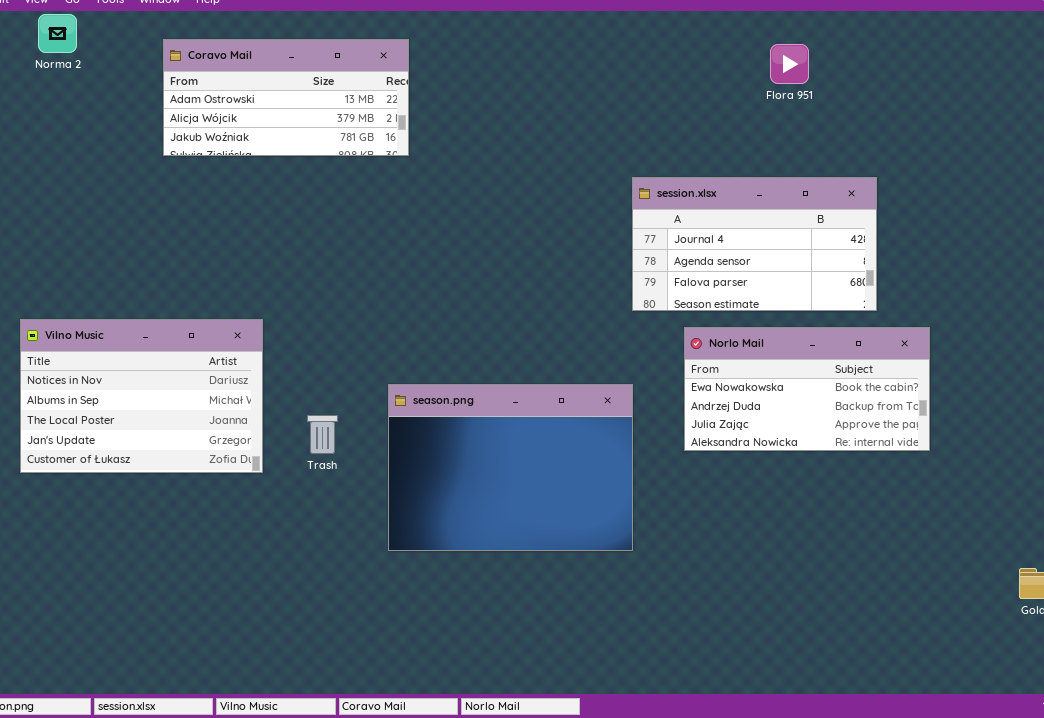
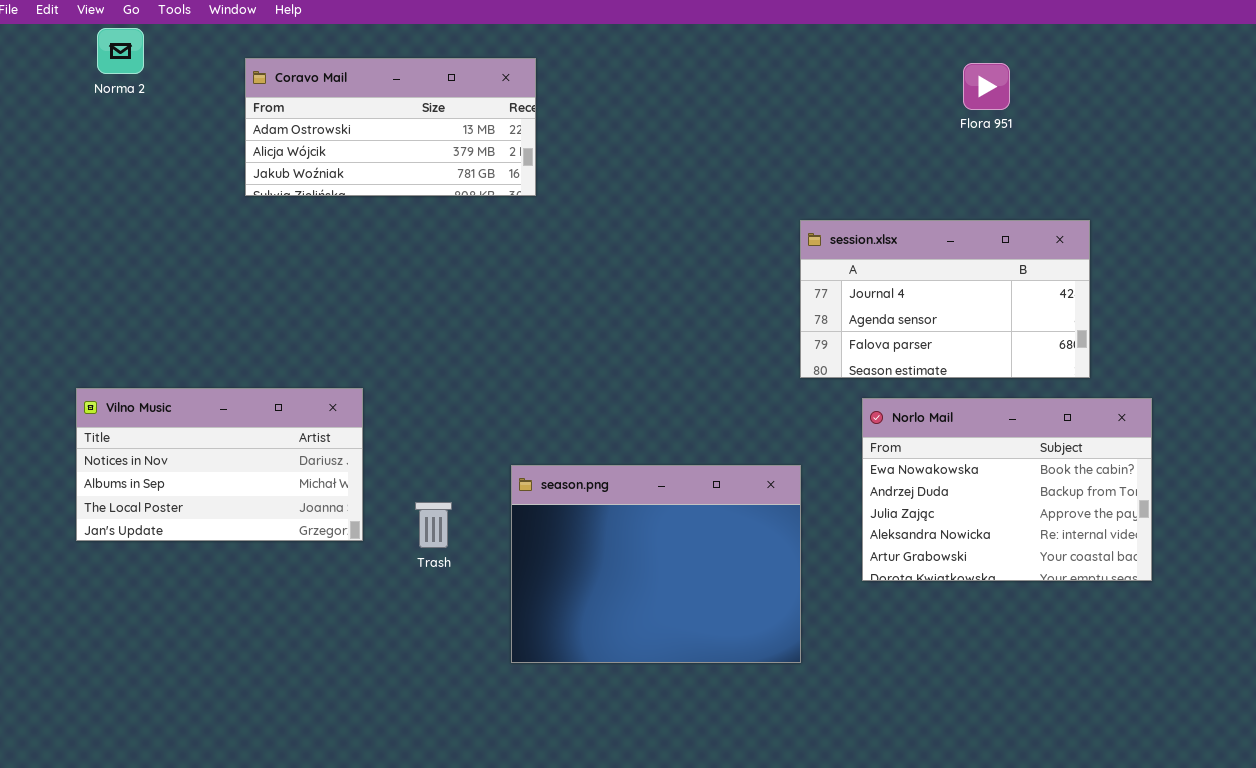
Vilno Music: [20,319,263,473] -> [76,388,363,541], resized
Norlo Mail: [684,327,930,451] -> [862,398,1152,581], resized

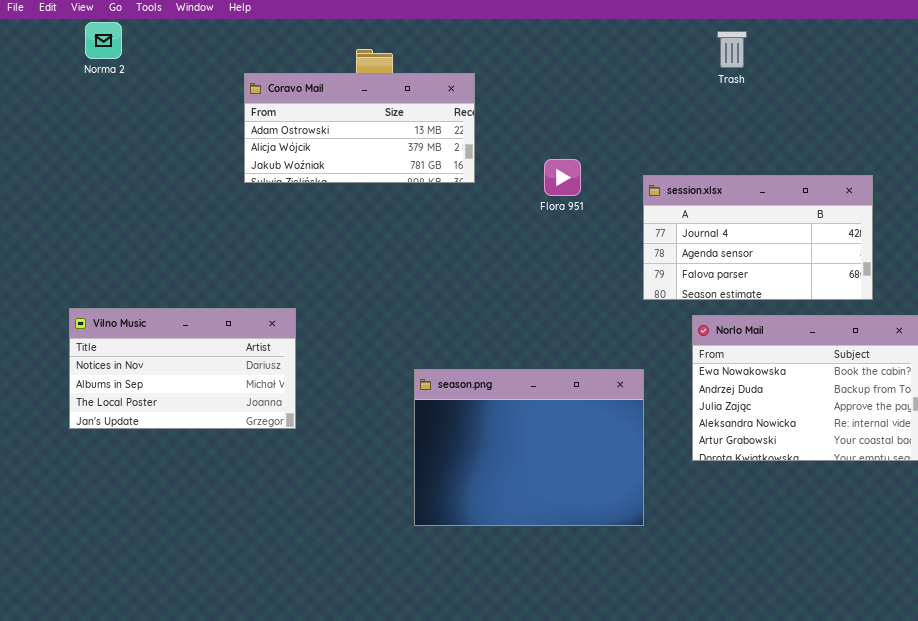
Coravo Mail: [245,58,536,196] -> [244,73,475,183], moved
Flora 951: [963,63,1010,110] -> [544,159,581,196], moved
Trash: [415,502,452,548] -> [717,31,747,68], moved

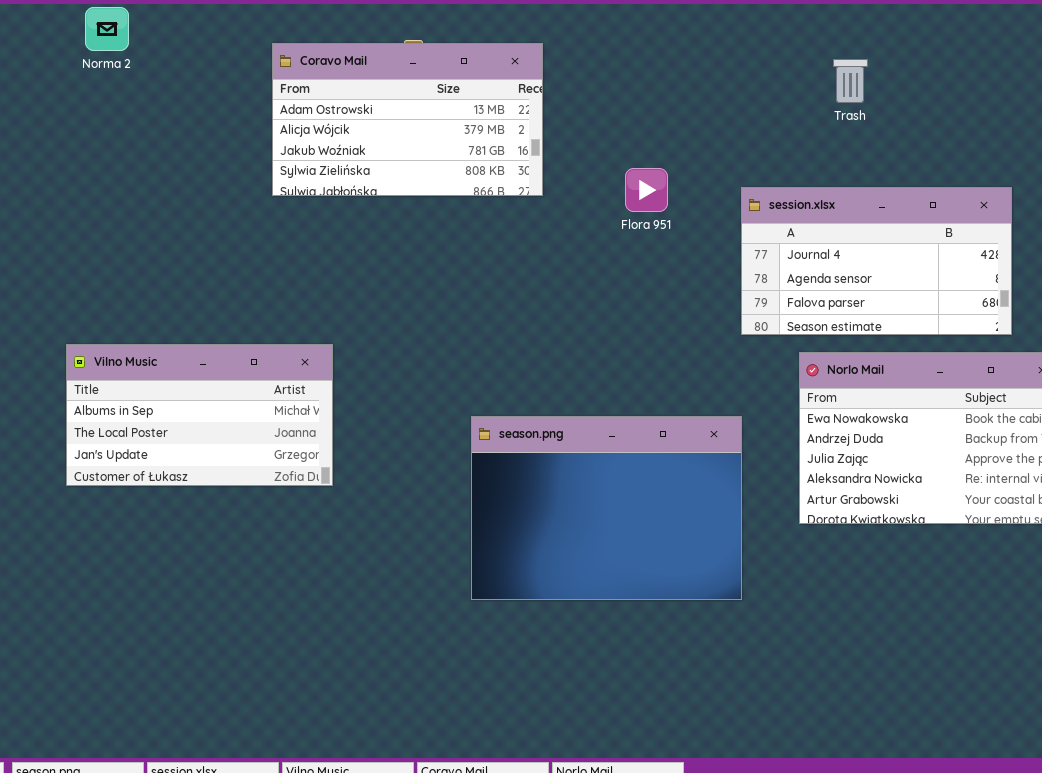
Trash: [717,31,747,68] -> [833,59,868,103], moved
Coravo Mail: [244,73,475,183] -> [272,43,543,196], resized
Vilno Music: [69,308,296,429] -> [66,344,333,486], scrolled down 1 row

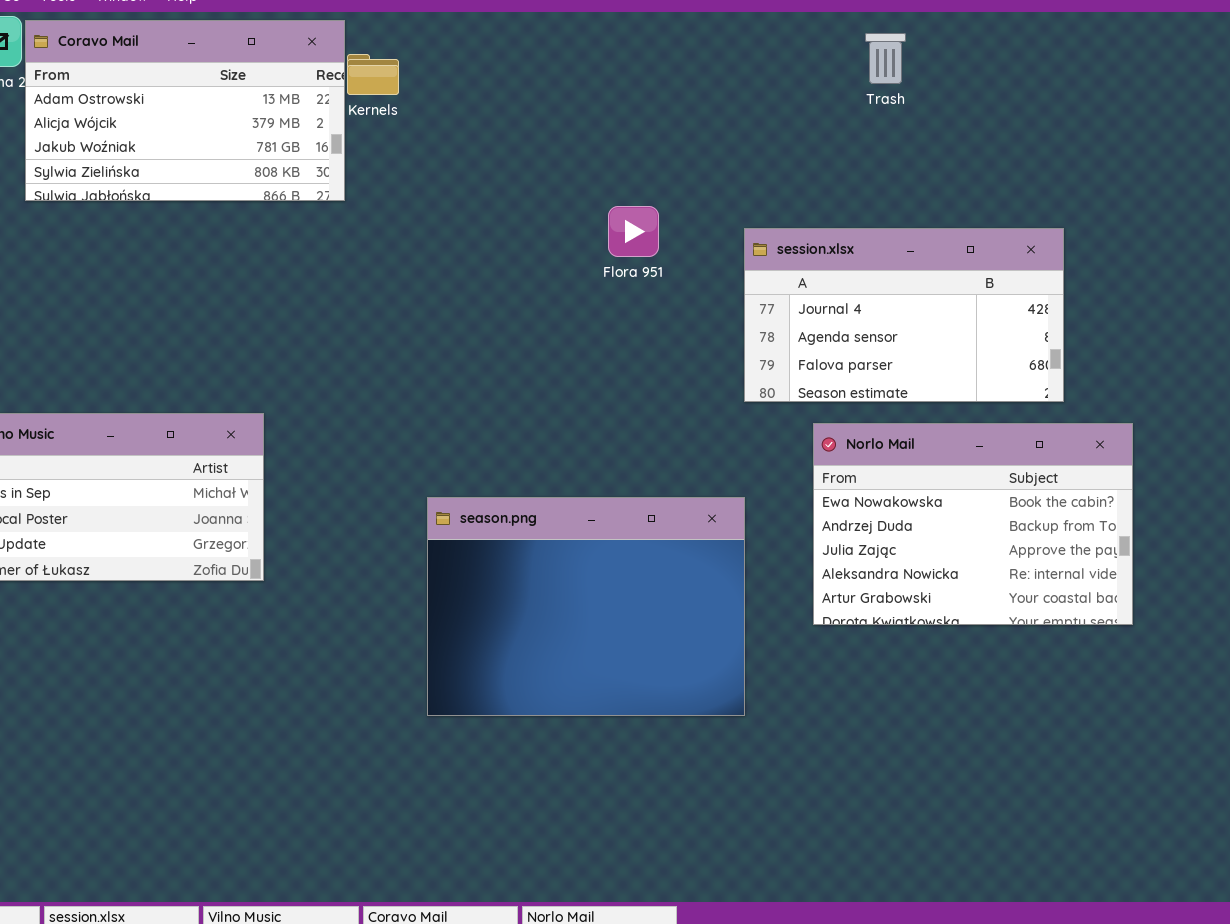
Coravo Mail: [272,43,543,196] -> [25,20,345,201], moved
Trash: [833,59,868,103] -> [865,33,906,84], moved

